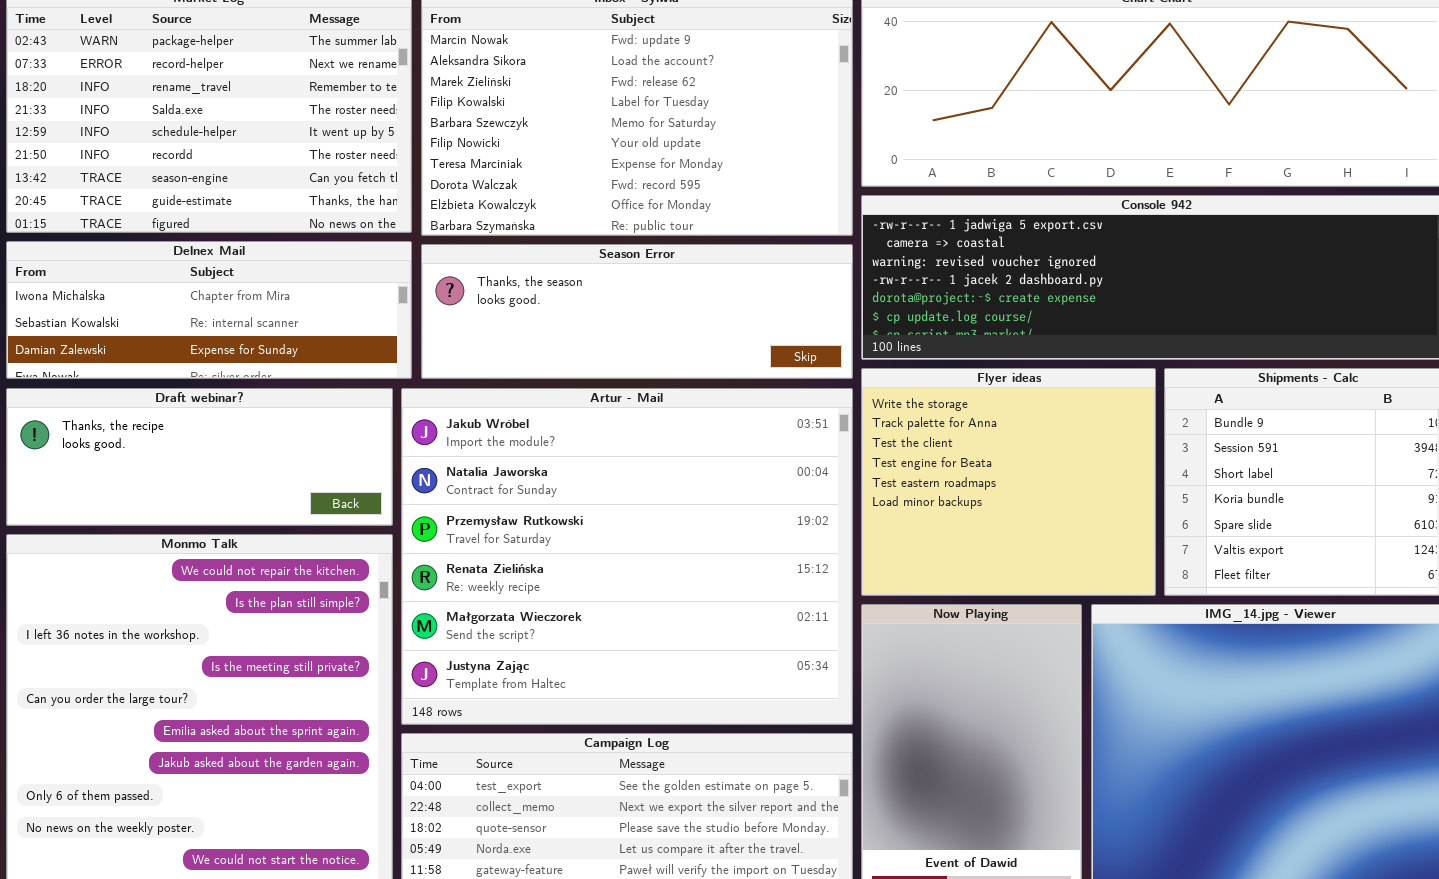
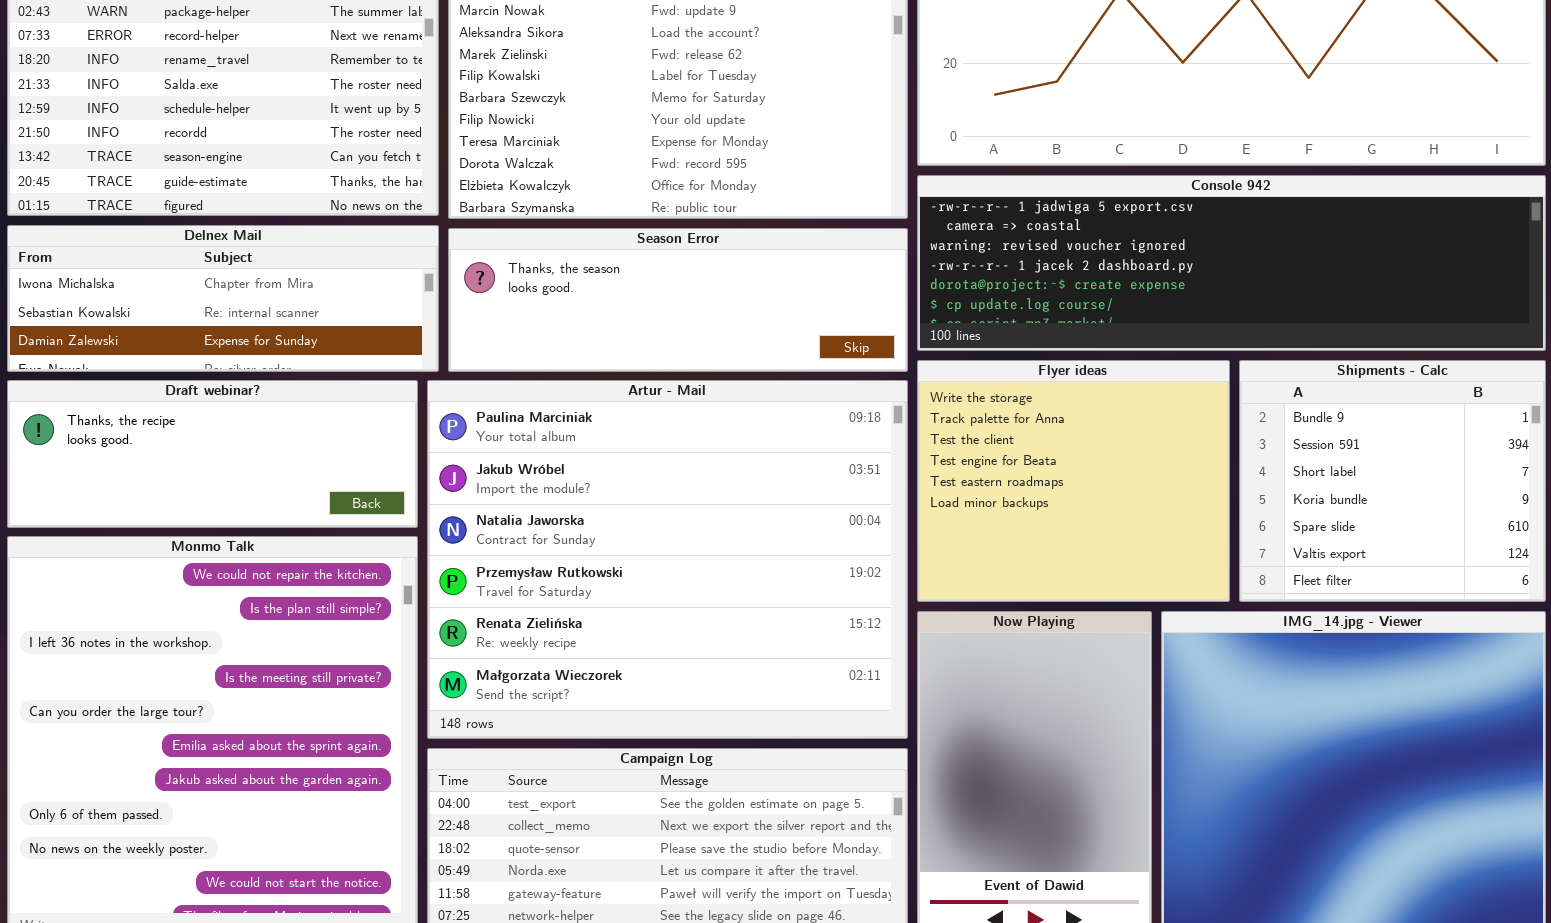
Artur - Mail: [401,388,853,725] -> [427,380,908,739], scrolled up 1 row

